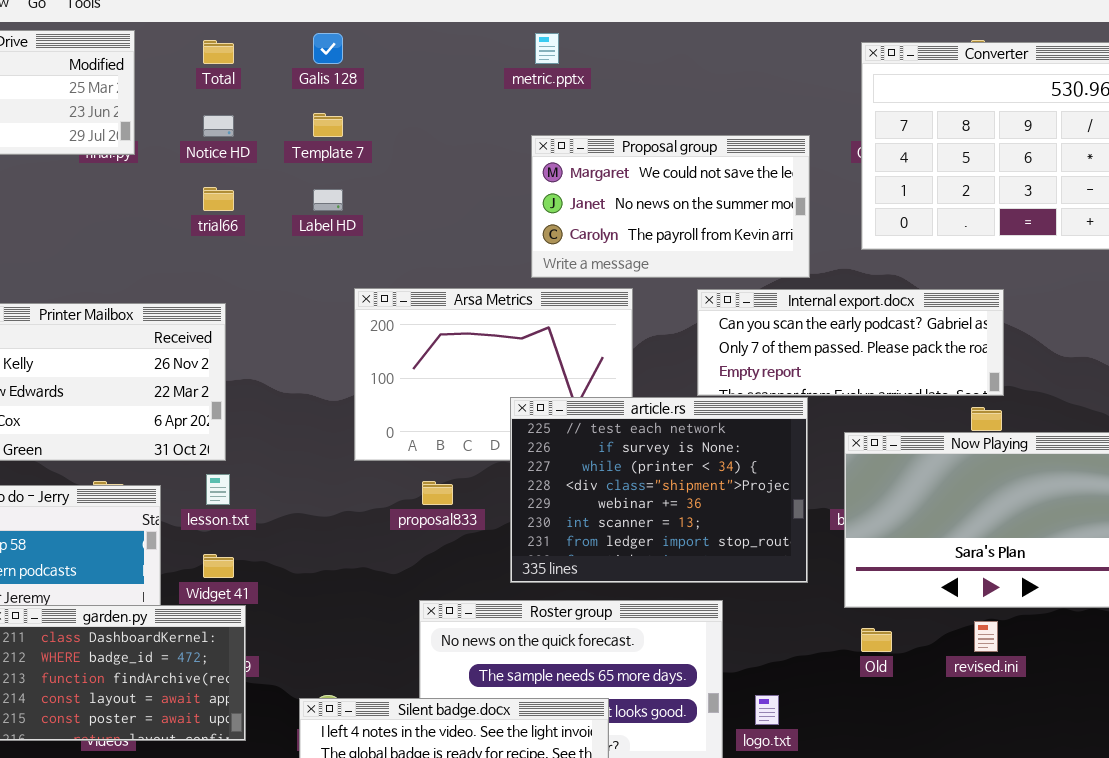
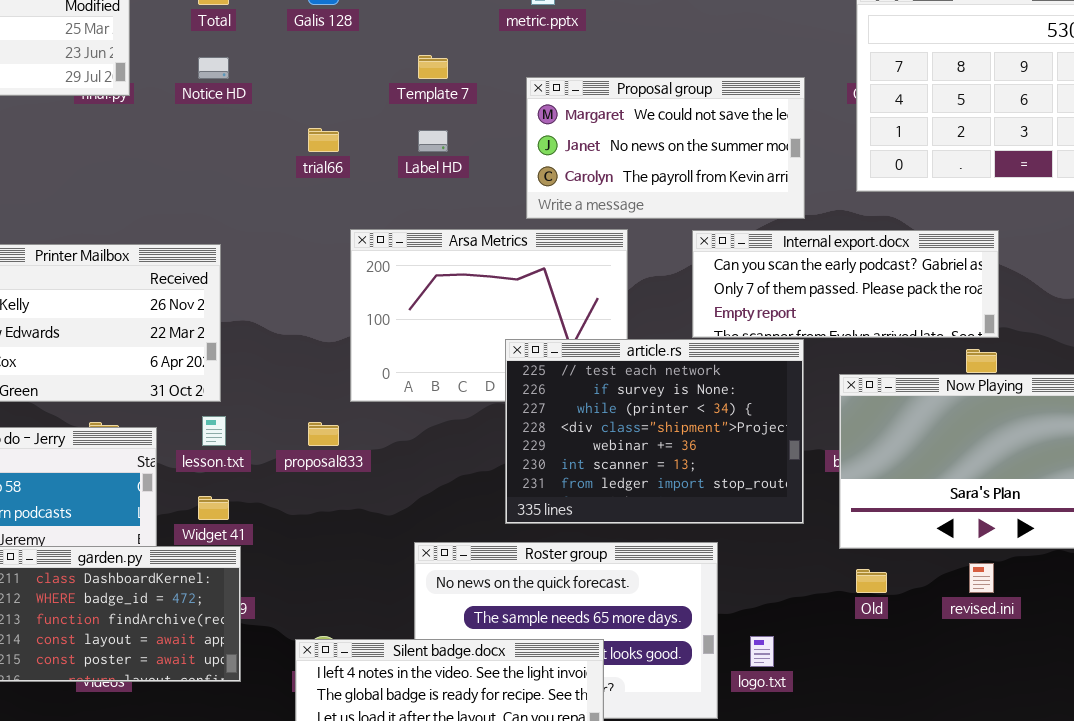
Template 7: [313,113,343,137] -> [418,55,448,79], moved
trial66: [203,187,234,211] -> [308,128,339,152], moved
Label HD: [313,189,343,211] -> [418,130,448,152], moved
proposal833: [422,481,453,505] -> [308,422,339,446], moved

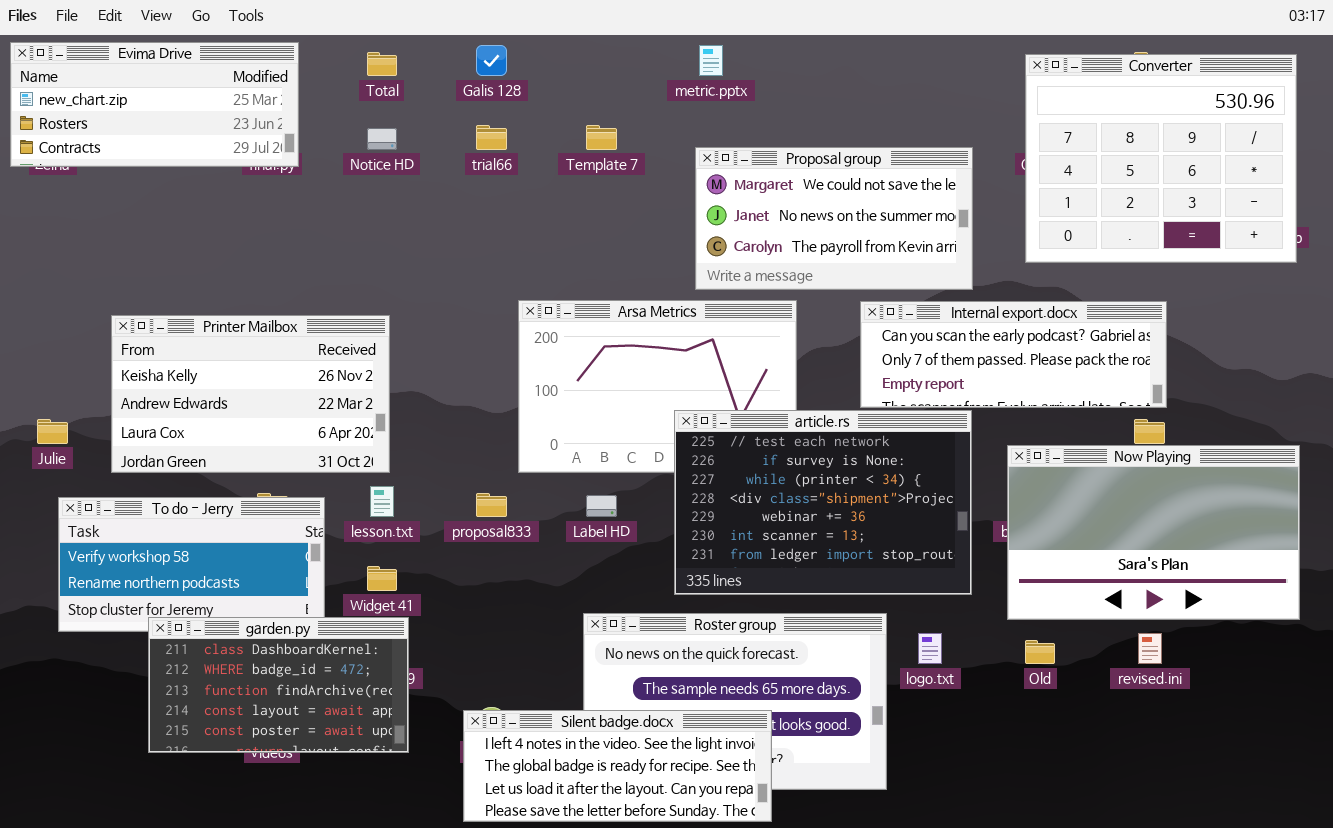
trial66: [308,128,339,152] -> [476,125,507,150], moved
Label HD: [418,130,448,152] -> [586,495,617,517], moved
logo.txt: [750,636,774,667] -> [918,633,942,664], moved

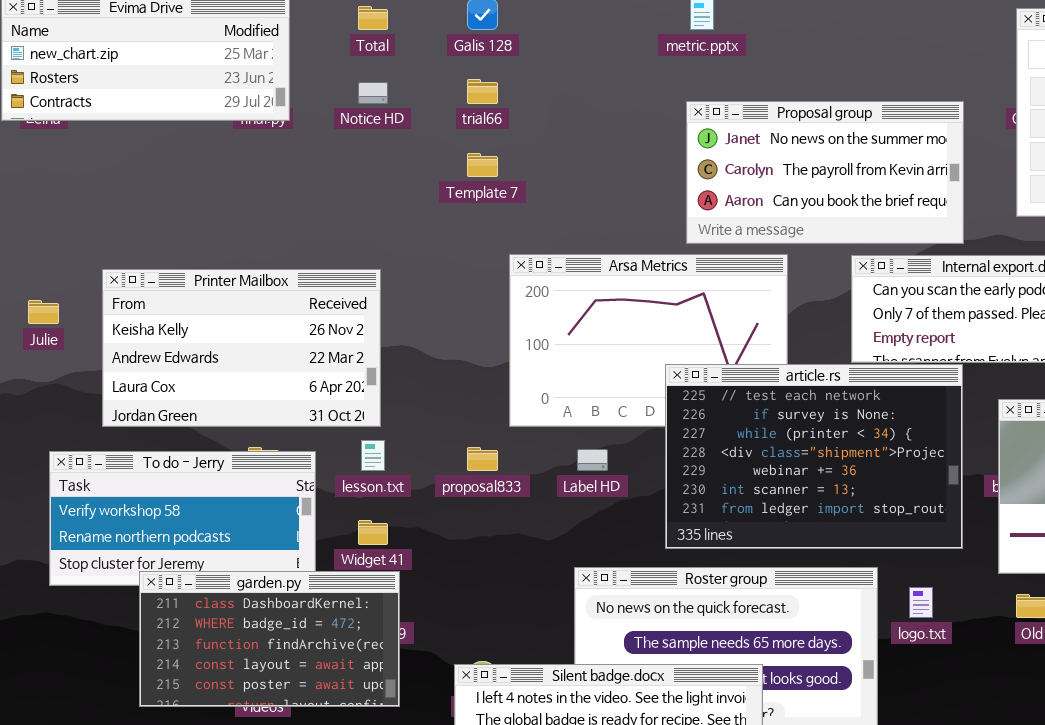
Template 7: [586,125,617,150] -> [467,153,498,177], moved
Proposal group: [695,147,973,290] -> [686,101,964,244], scrolled down 1 row
Julie: [37,419,68,444] -> [28,300,59,324], moved

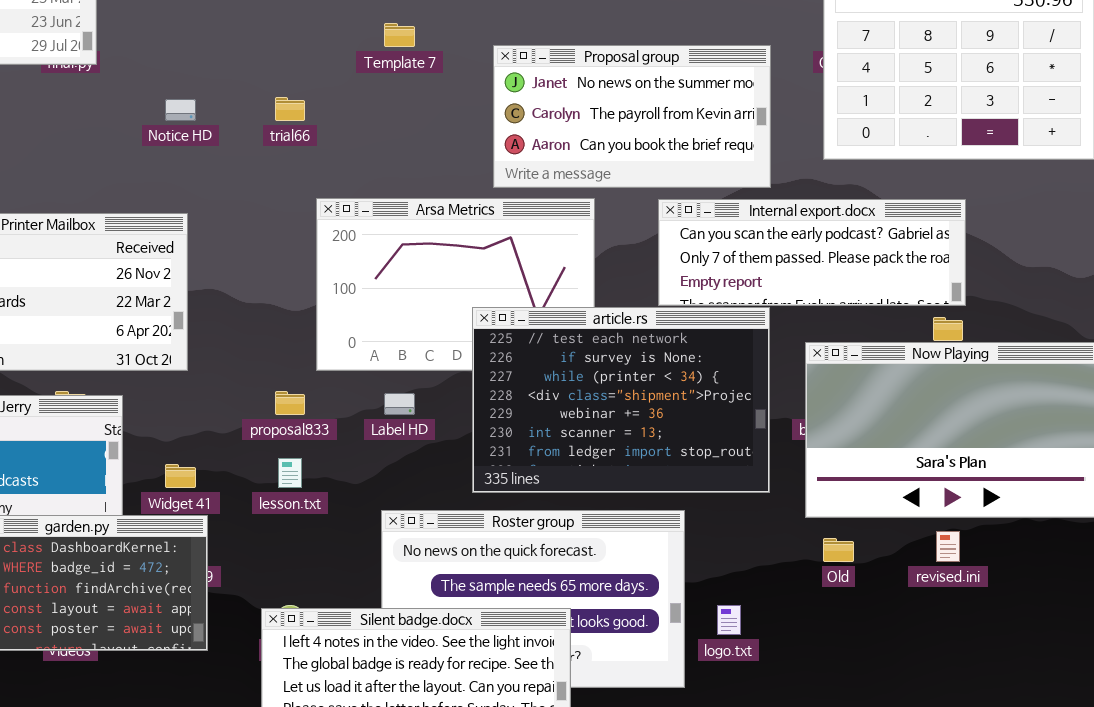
trial66: [467,79,498,104] -> [275,97,305,121], moved
Notice HD: [358,82,388,104] -> [165,99,196,121], moved
Template 7: [467,153,498,177] -> [384,23,415,47], moved
lesson.txt: [361,440,385,471] -> [278,458,302,488], moved
logo.txt: [909,587,933,618] -> [717,605,741,635], moved

